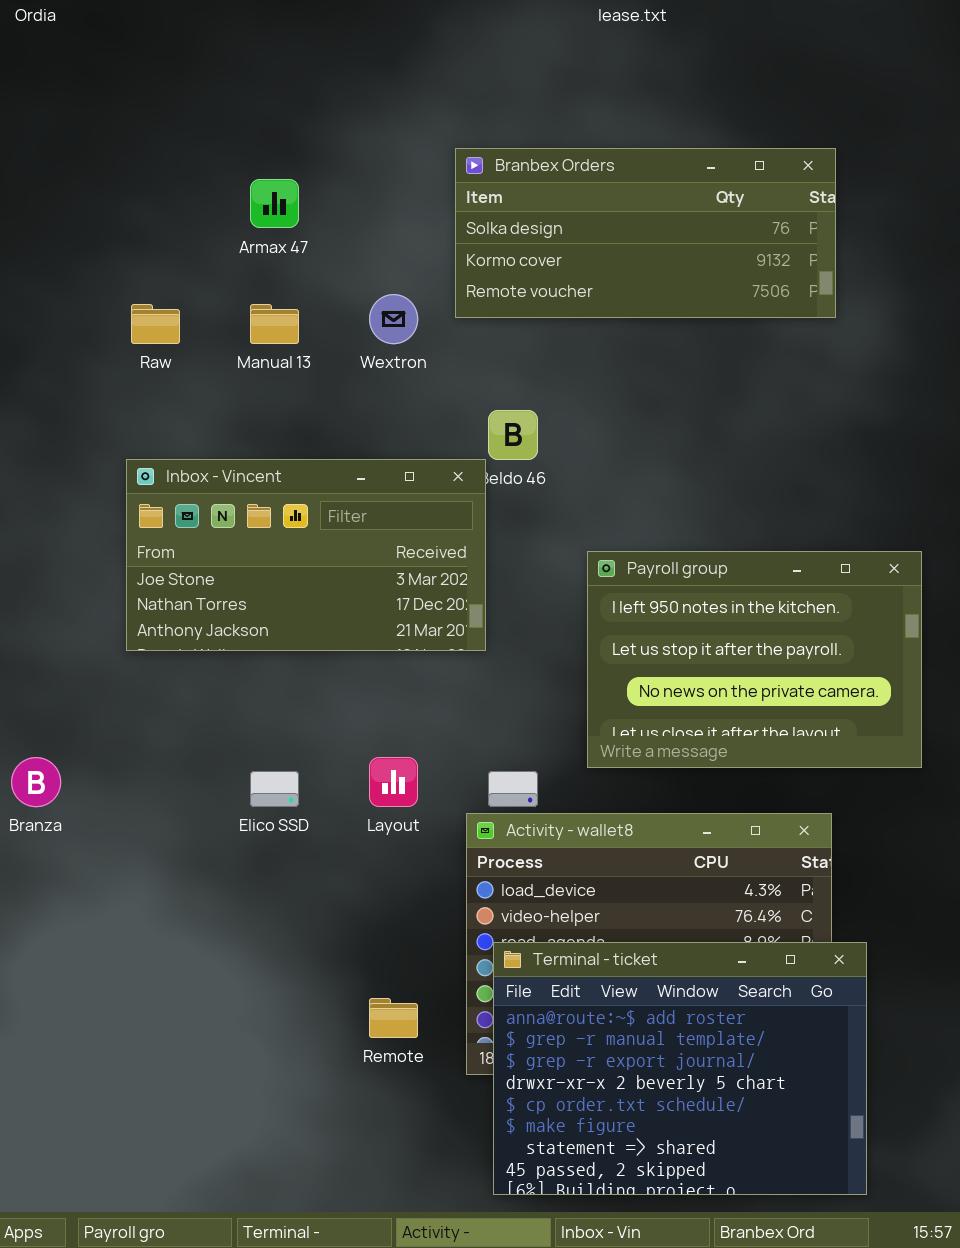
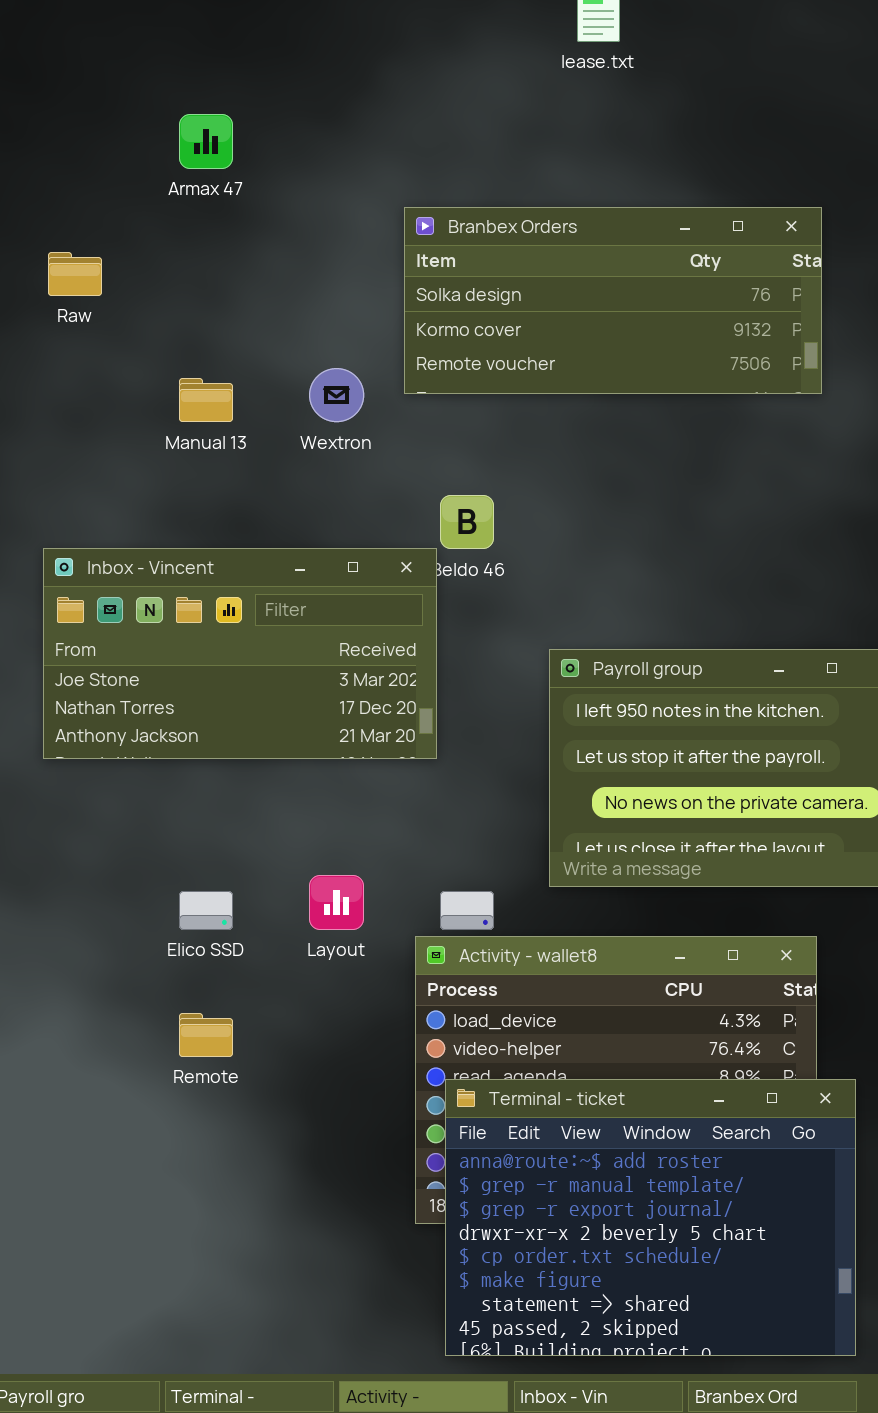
Armax 47: [250,179,299,228] -> [179,114,233,169], moved
Raw: [131,304,180,344] -> [48,252,102,296], moved
Remote: [369,998,418,1038] -> [179,1013,233,1057], moved

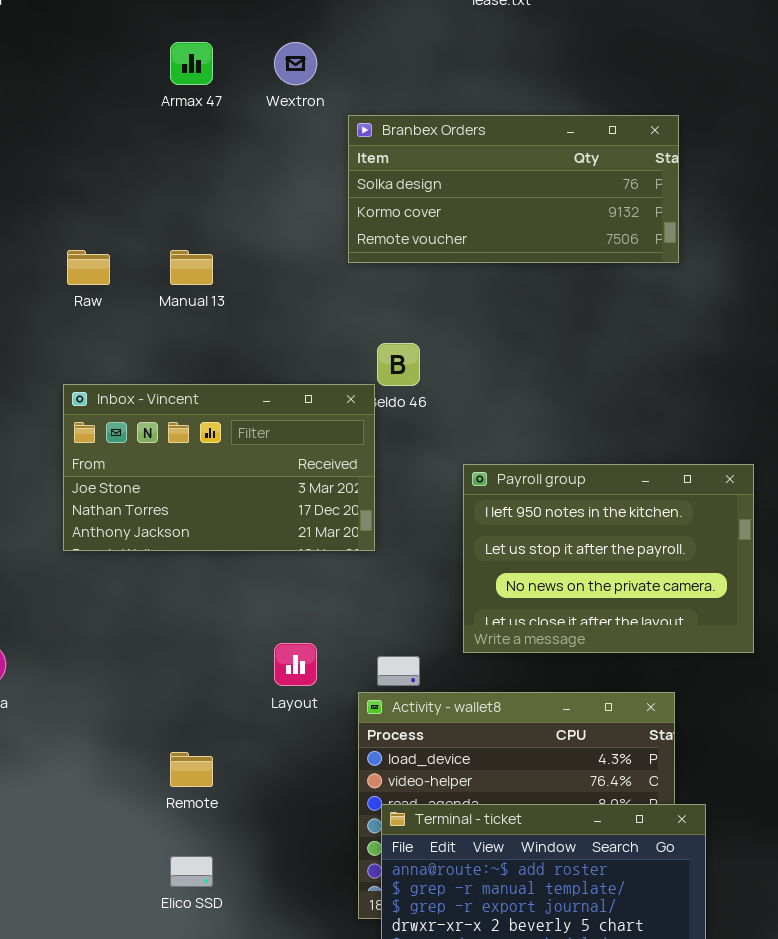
Raw: [48,252,102,296] -> [67,250,110,285], moved
Wextron: [309,368,364,422] -> [274,42,317,85], moved
Elico SSD: [179,891,233,930] -> [170,856,213,887], moved

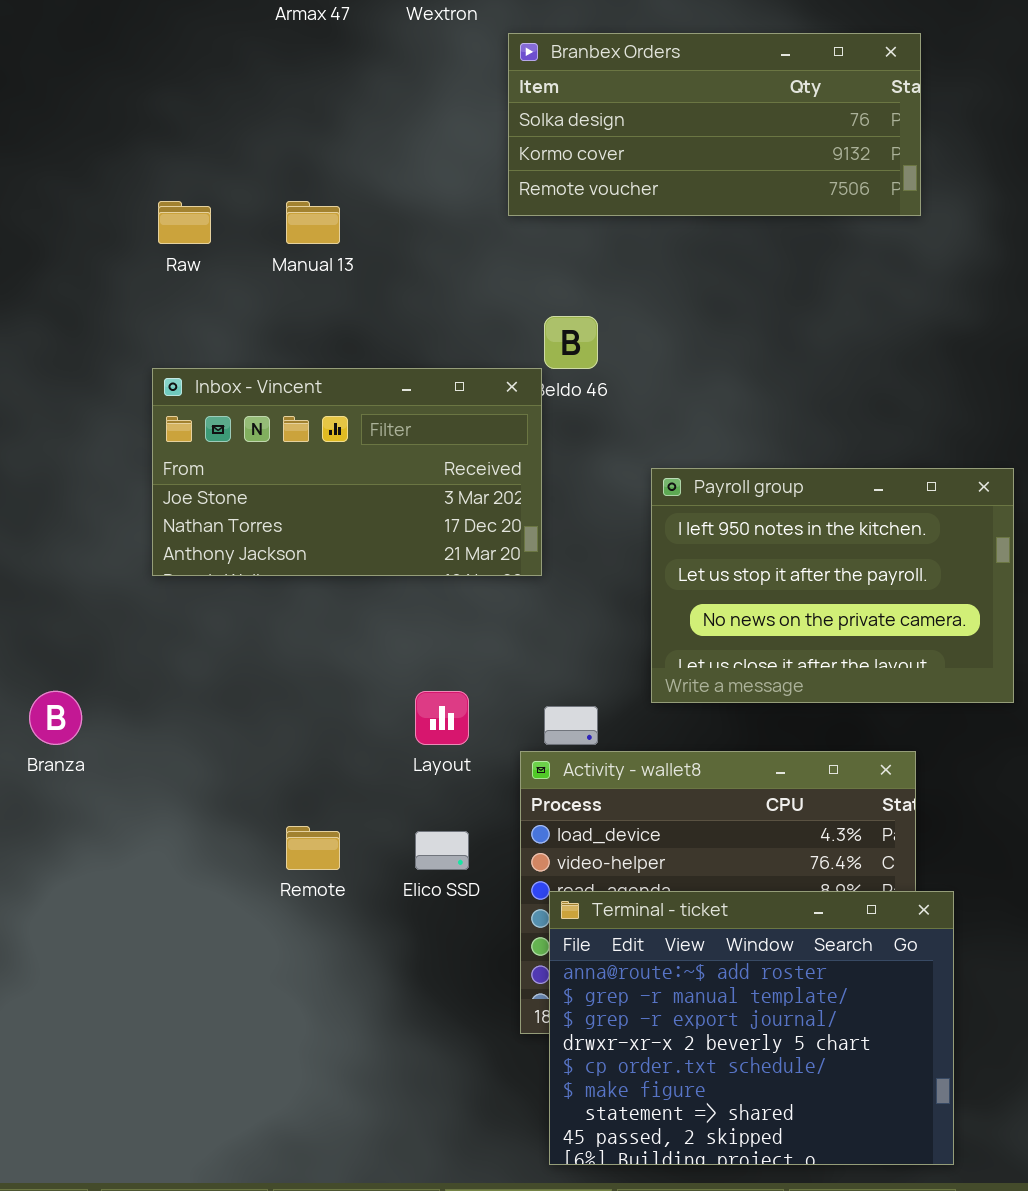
Elico SSD: [170,856,213,887] -> [415,831,469,870], moved

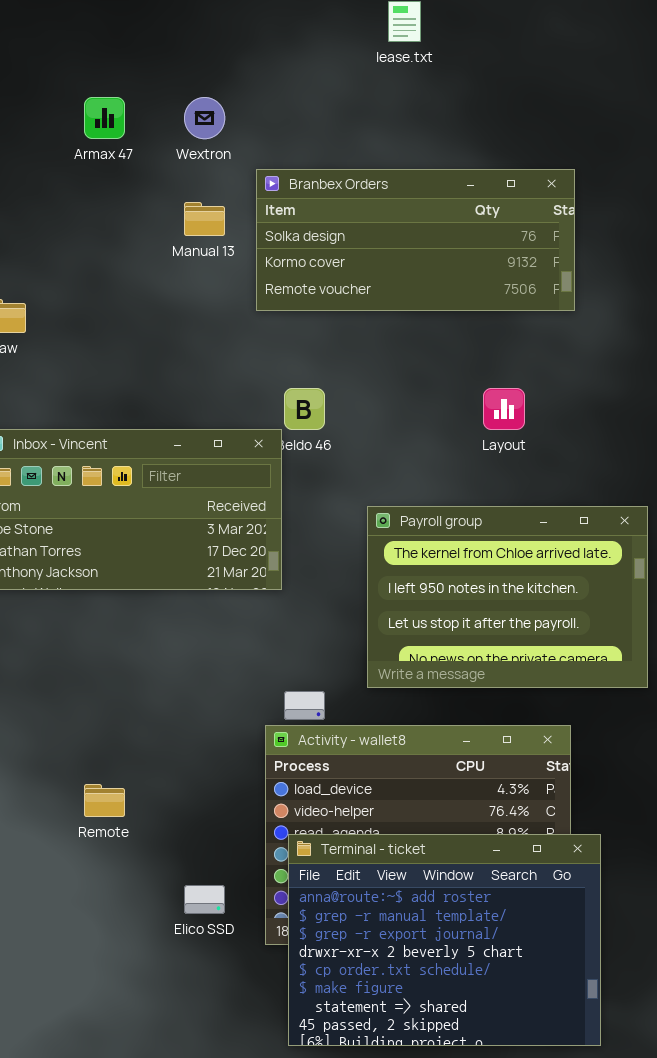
Manual 13: [286,201,340,244] -> [184,202,225,236], moved
Payroll group: [651,468,1014,703] -> [367,506,648,688], scrolled up 1 row
Layout: [415,691,469,745] -> [483,388,525,430], moved
Elico SSD: [415,831,469,870] -> [184,885,225,914], moved

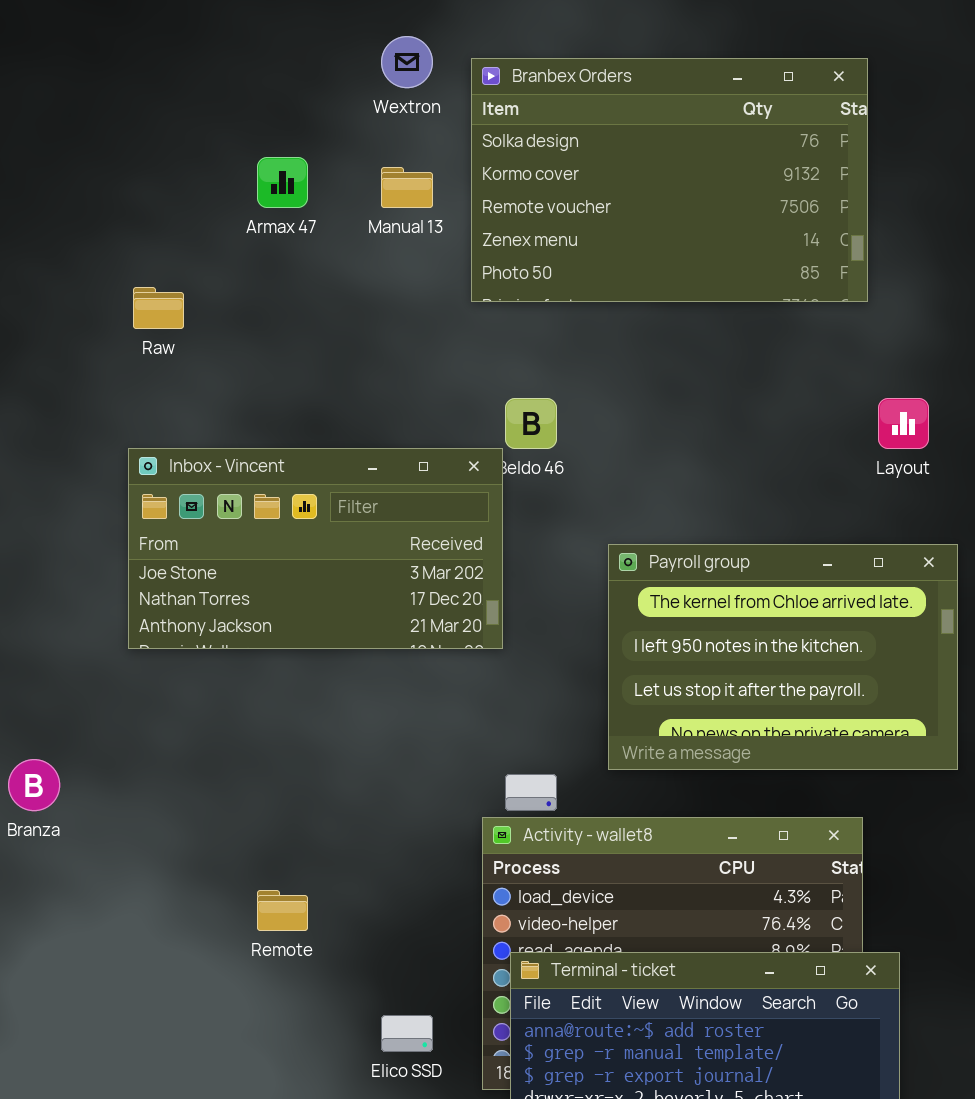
Armax 47: [84,97,125,139] -> [257,157,308,208], moved
Branbex Orders: [256,169,575,311] -> [471,58,868,302], resized
Layout: [483,388,525,430] -> [878,398,929,449], moved

